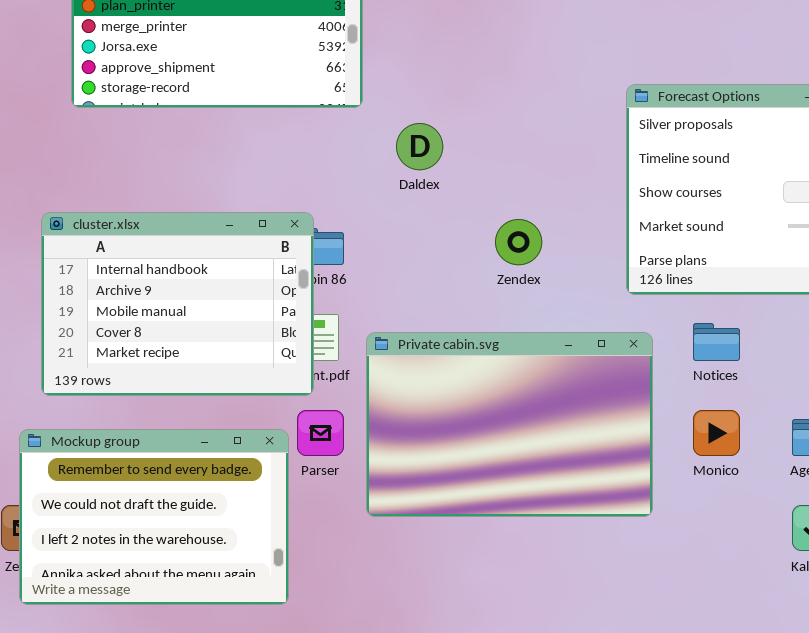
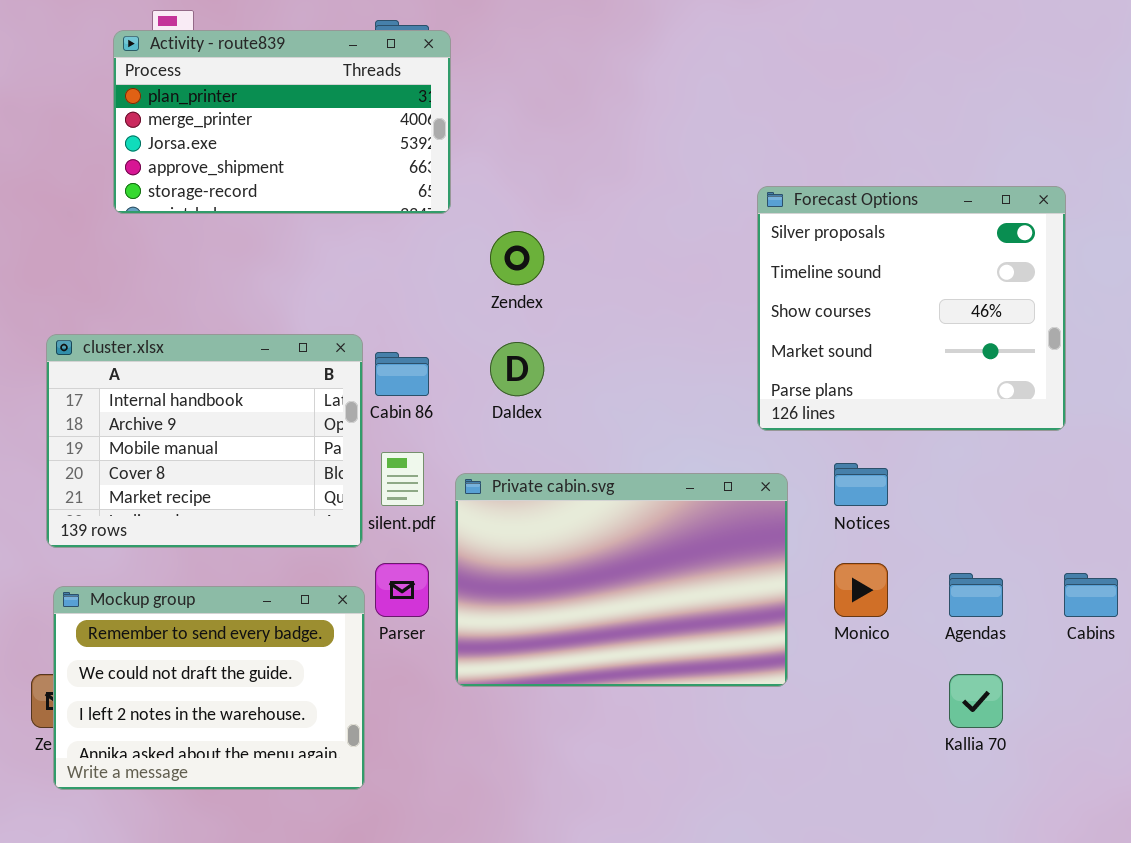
Daldex: [396,123,443,170] -> [490,342,544,396], moved
cluster.xlsx: [41,212,314,396] -> [46,334,363,548], moved
Zendex: [495,219,542,265] -> [490,231,544,285], moved

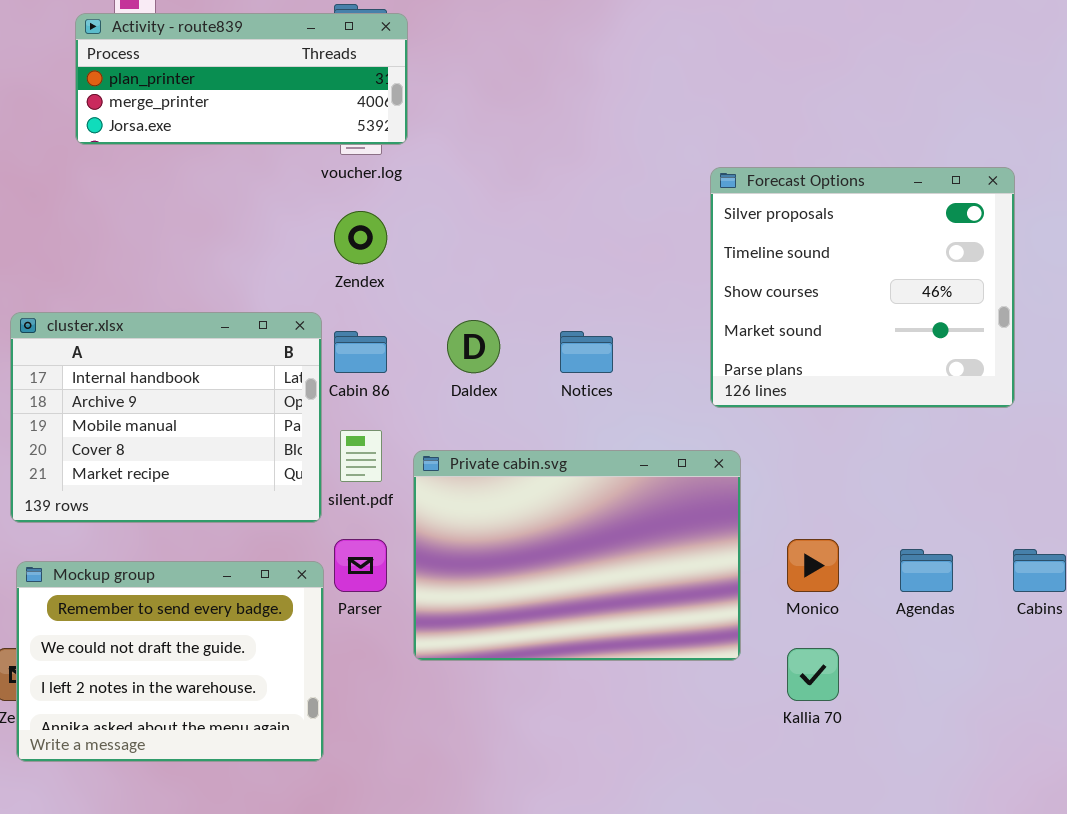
Activity - route839: [113,30,451,214] -> [75,13,408,145], resized
Zendex: [490,231,544,285] -> [334,211,387,264], moved
Notices: [834,463,888,506] -> [560,331,613,373], moved
Kallia 70: [949,674,1003,728] -> [787,648,839,701], moved

